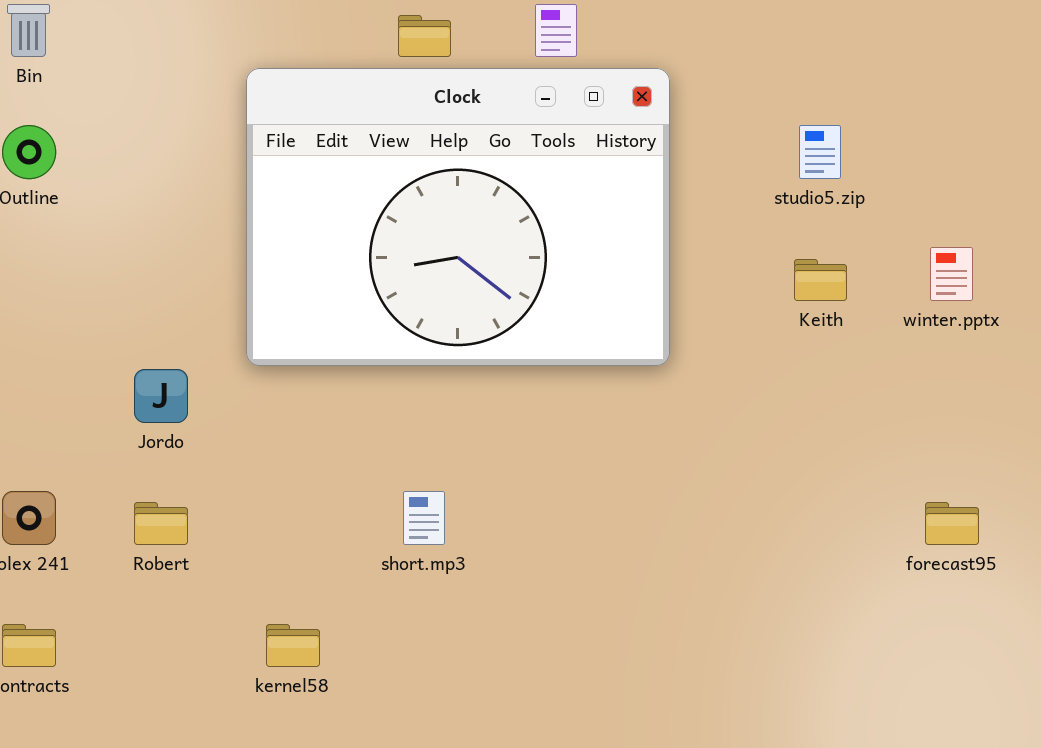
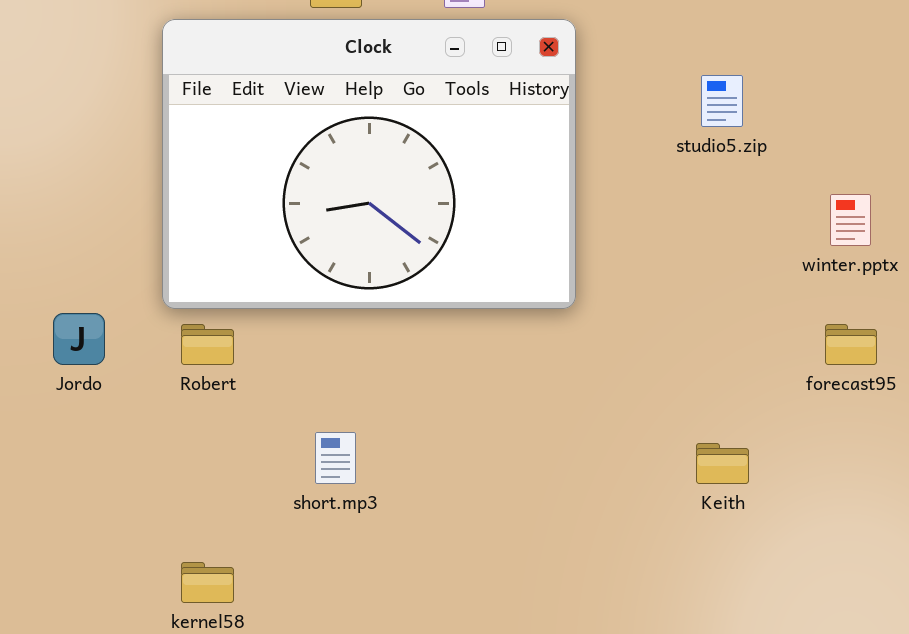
Keith: [794,259,847,301] -> [696,443,749,484], moved
Robert: [134,502,188,545] -> [181,324,234,365], moved
forecast95: [925,502,979,545] -> [825,324,877,365], moved

